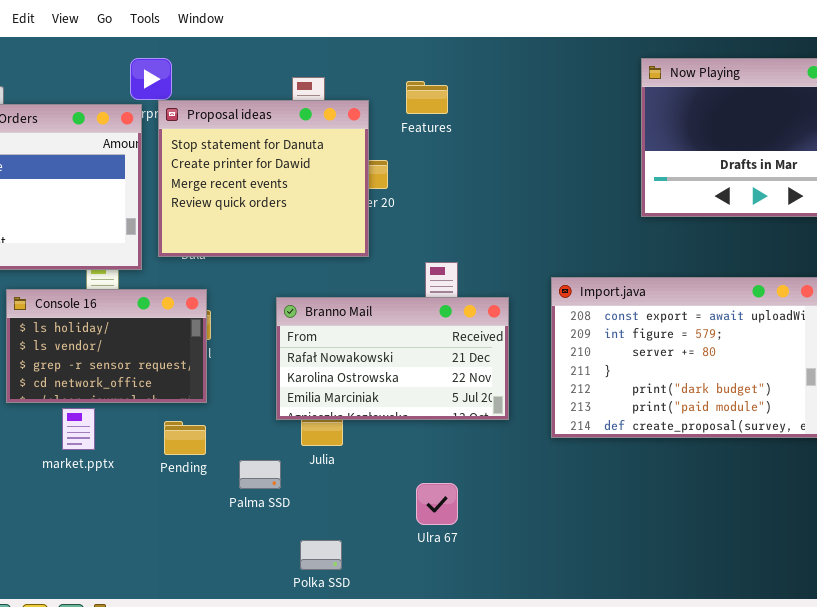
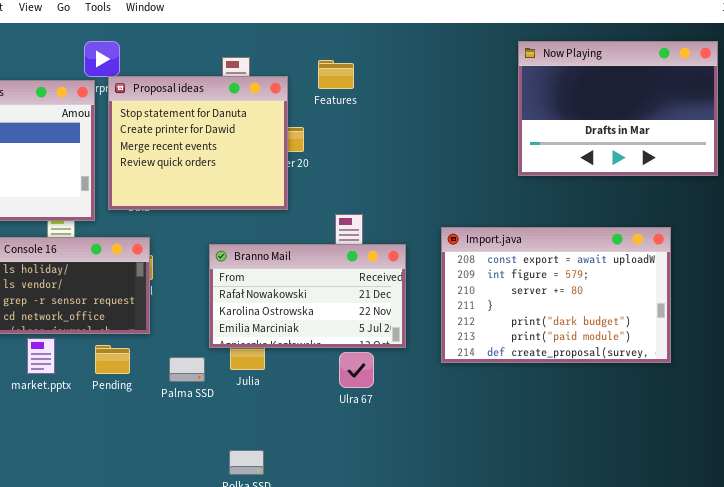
Pending: [164,421,206,455] -> [95,345,130,374], moved
Palma SSD: [239,460,281,489] -> [169,357,205,382], moved
Ulra 67: [416,483,458,525] -> [339,352,374,388], moved

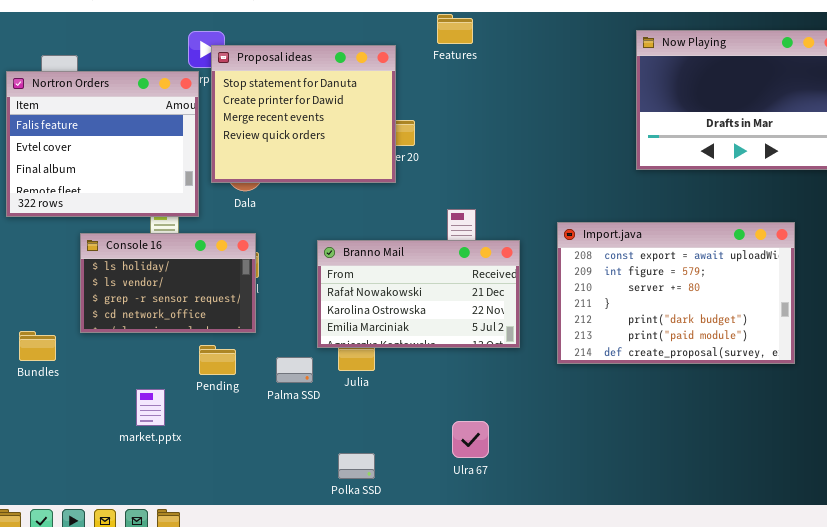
Features: [318,60,354,89] -> [437,14,473,44], moved
Proposal ideas: [108,76,288,210] -> [211,45,396,183], moved
market.pptx: [27,338,55,374] -> [136,389,165,426], moved
Ulra 67: [339,352,374,388] -> [452,421,489,458], moved

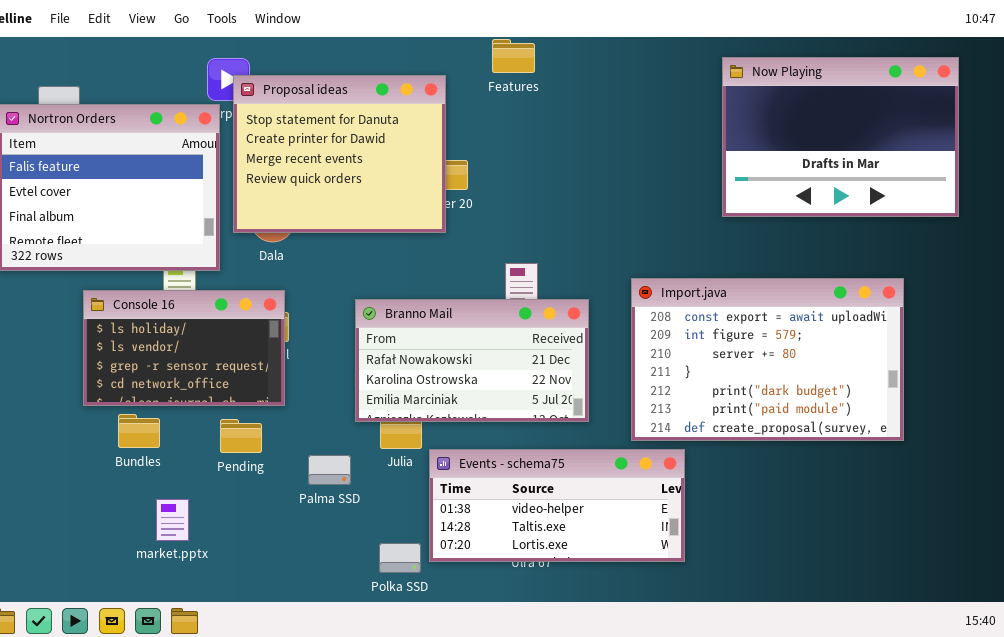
Bundles: [19,331,56,361] -> [118,414,160,448], moved
Palma SSD: [276,357,313,383] -> [308,455,351,485], moved
Events - schema75: none -> [429,449,685,562], opened
market.pptx: [136,389,165,426] -> [156,499,189,541], moved

